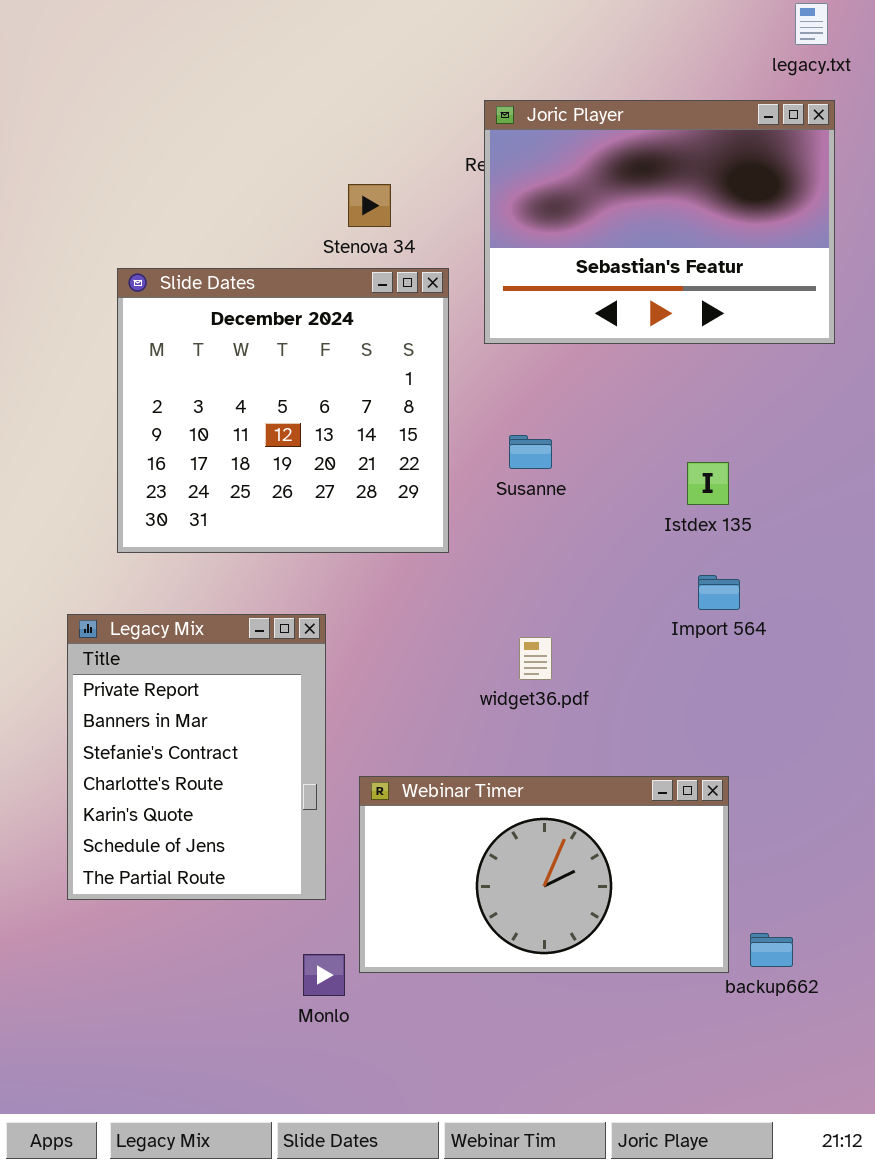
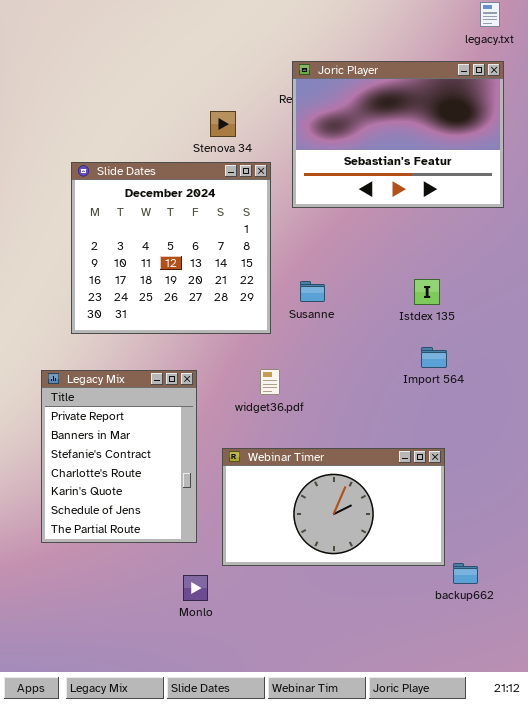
Susanne: [509,435,552,469] -> [300,281,325,302], moved
widget36.pdf: [519,637,552,680] -> [260,369,280,395], moved
Webinar Timer: [359,776,729,973] -> [222,448,445,566], moved

